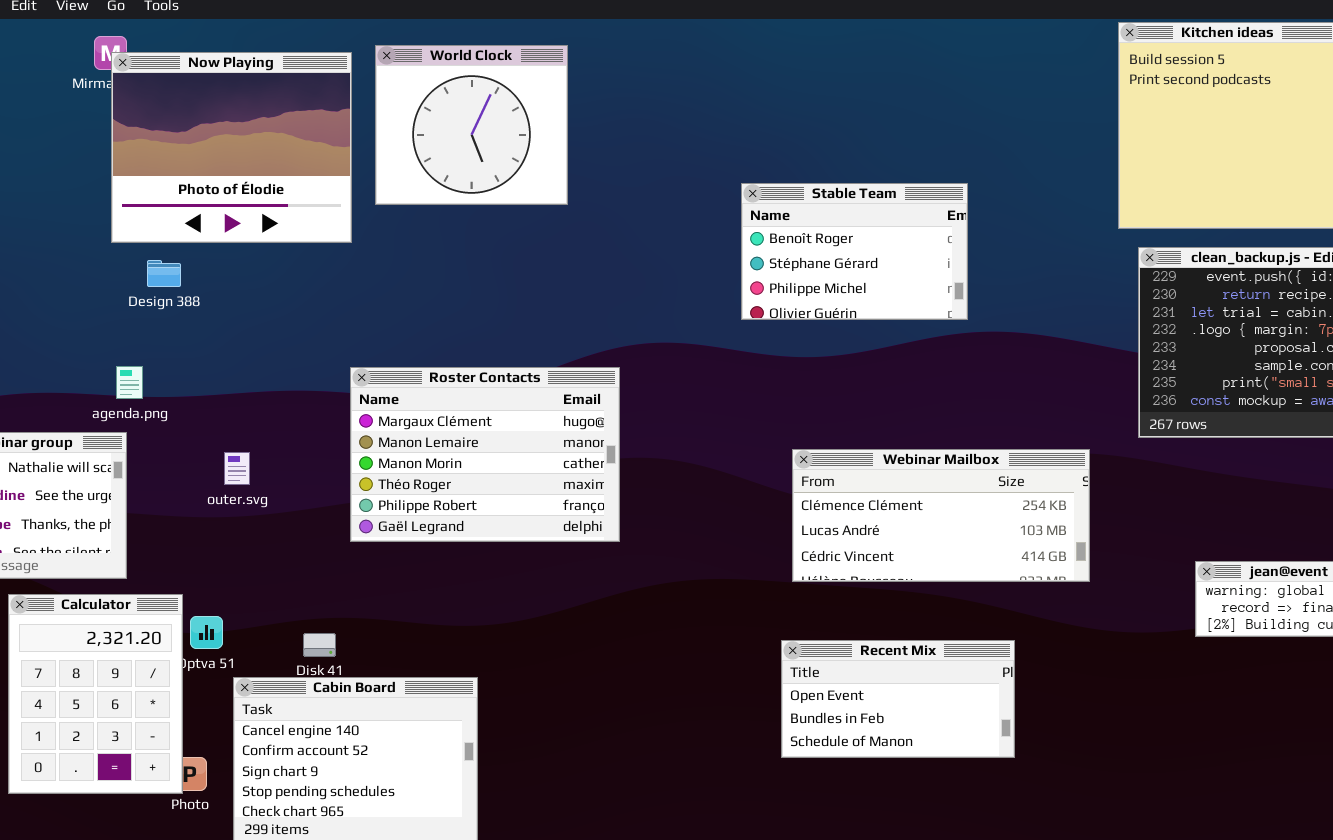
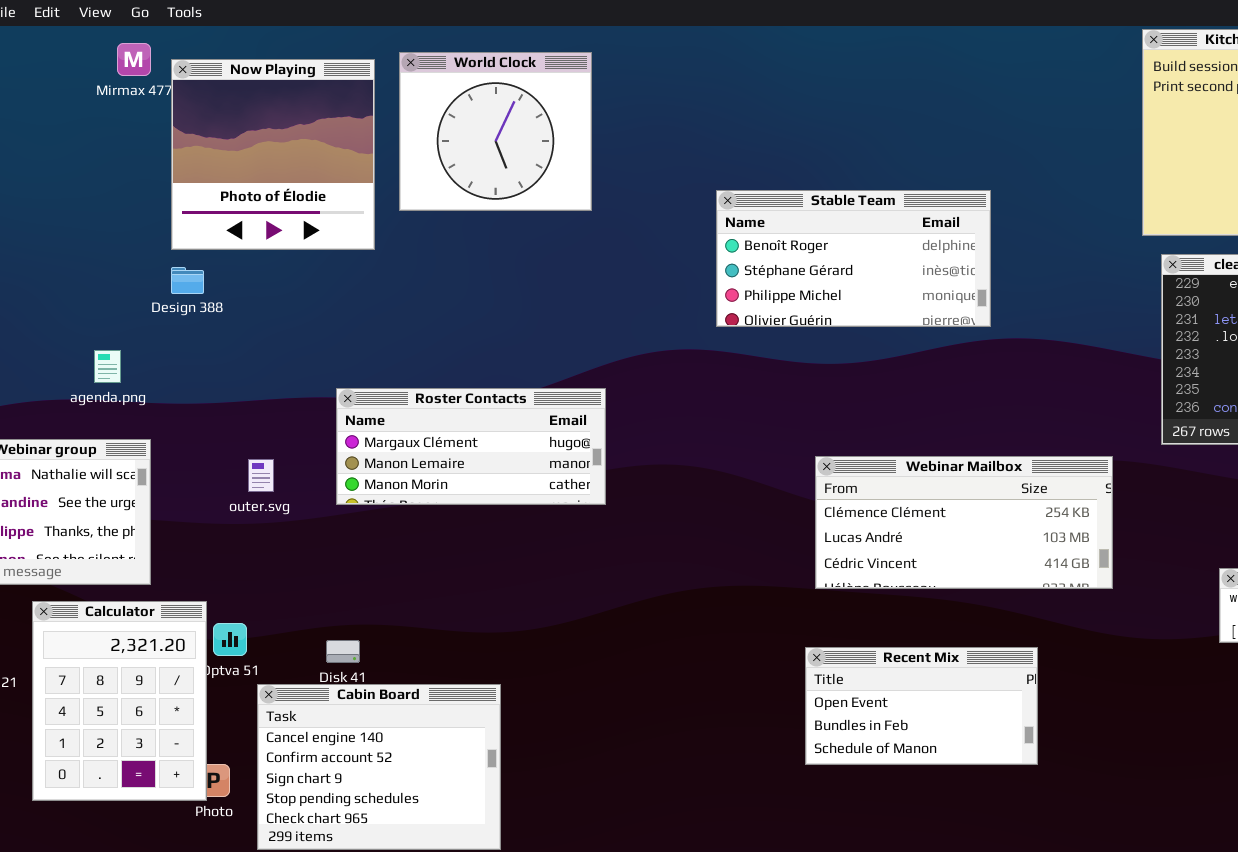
Now Playing: [111,52,352,243] -> [171,59,375,250], resized
Stable Team: [741,183,968,320] -> [716,190,991,327], resized
agenda.png: [116,366,143,399] -> [94,350,121,383], moved
Roster Contacts: [350,367,620,542] -> [336,388,606,505], moved, resized

